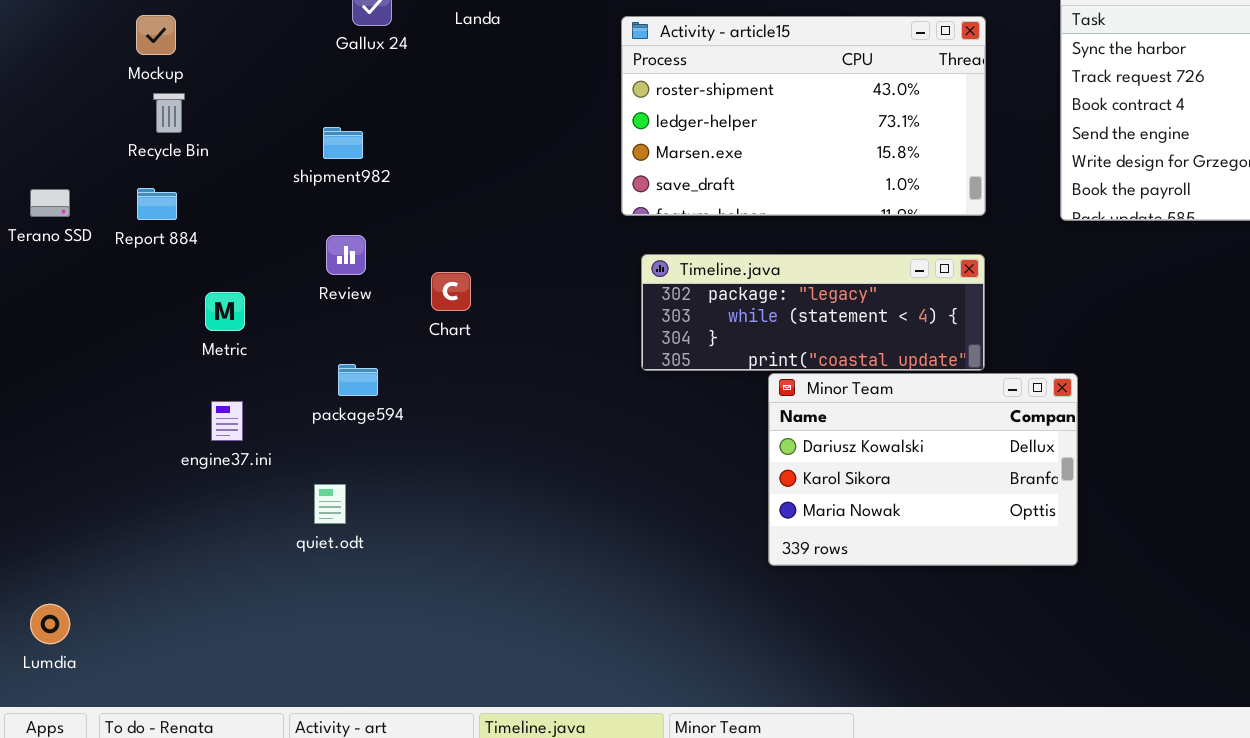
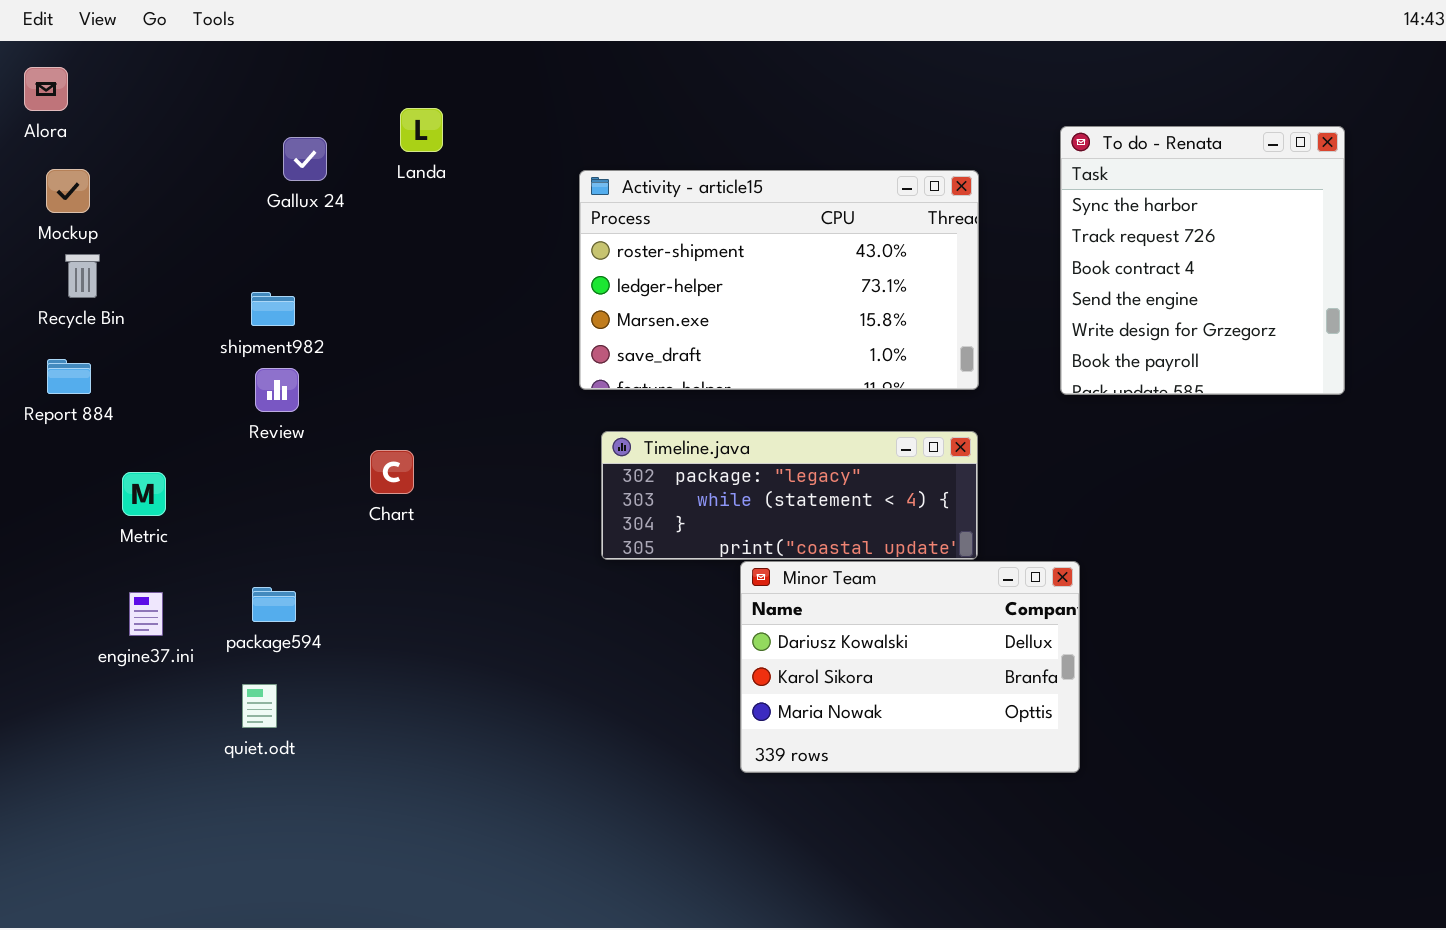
Review: [326,235,366,275] -> [255,368,299,412], moved
package594: [338,364,378,396] -> [252,587,296,622], moved

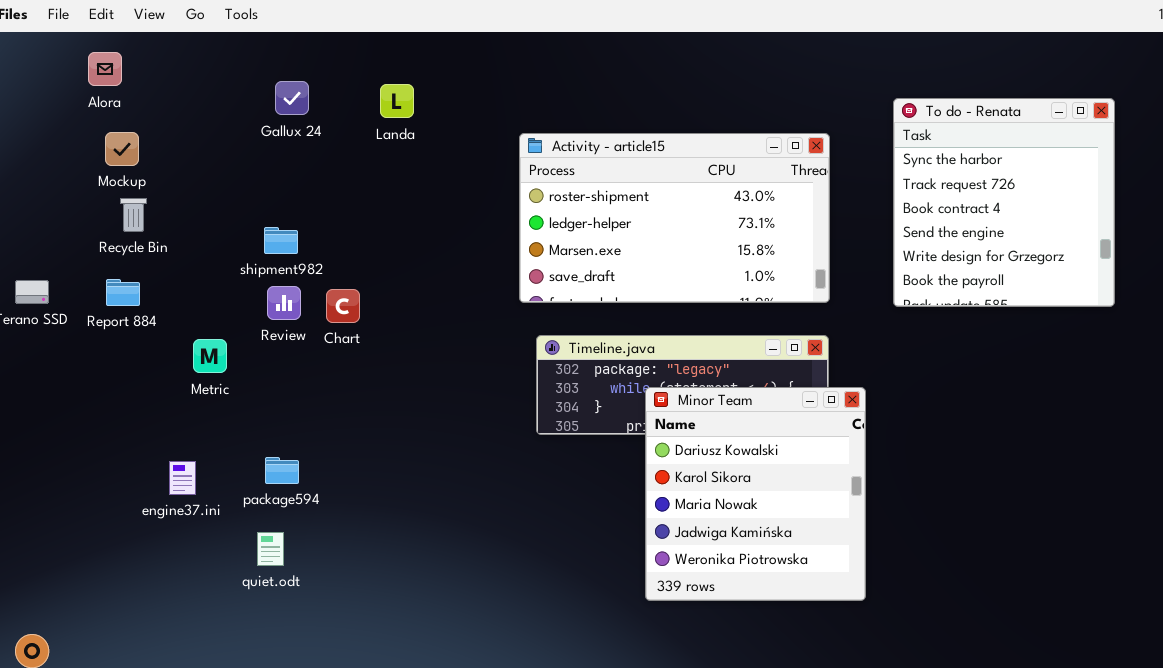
Gallux 24: [283,137,327,181] -> [275,81,309,115], moved
Chart: [370,450,414,494] -> [326,289,360,323], moved
Metric: [122,472,166,516] -> [193,339,227,373], moved
Minor Team: [740,561,1080,773] -> [645,387,866,601], resized

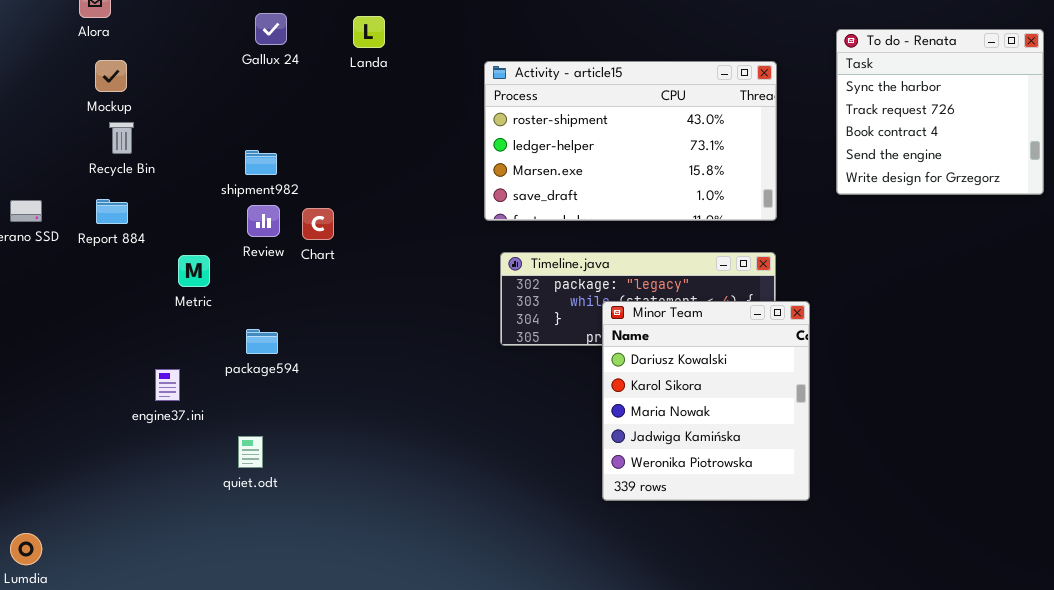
To do - Renata: [893,98,1115,307] -> [836,29,1044,195], resized
package594: [265,457,299,484] -> [246,329,278,354], moved

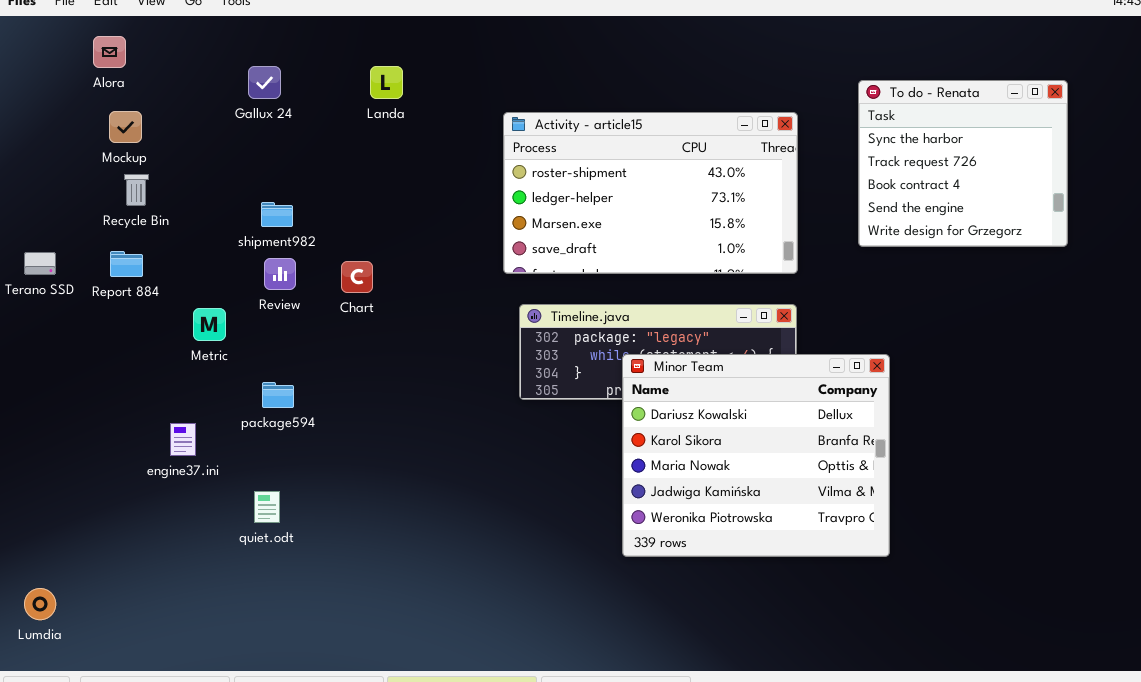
Gallux 24: [255,13,287,45] -> [248,66,281,99], moved
Chart: [302,208,334,240] -> [341,261,373,293], moved
Minor Team: [602,301,810,501] -> [622,354,890,557], resized

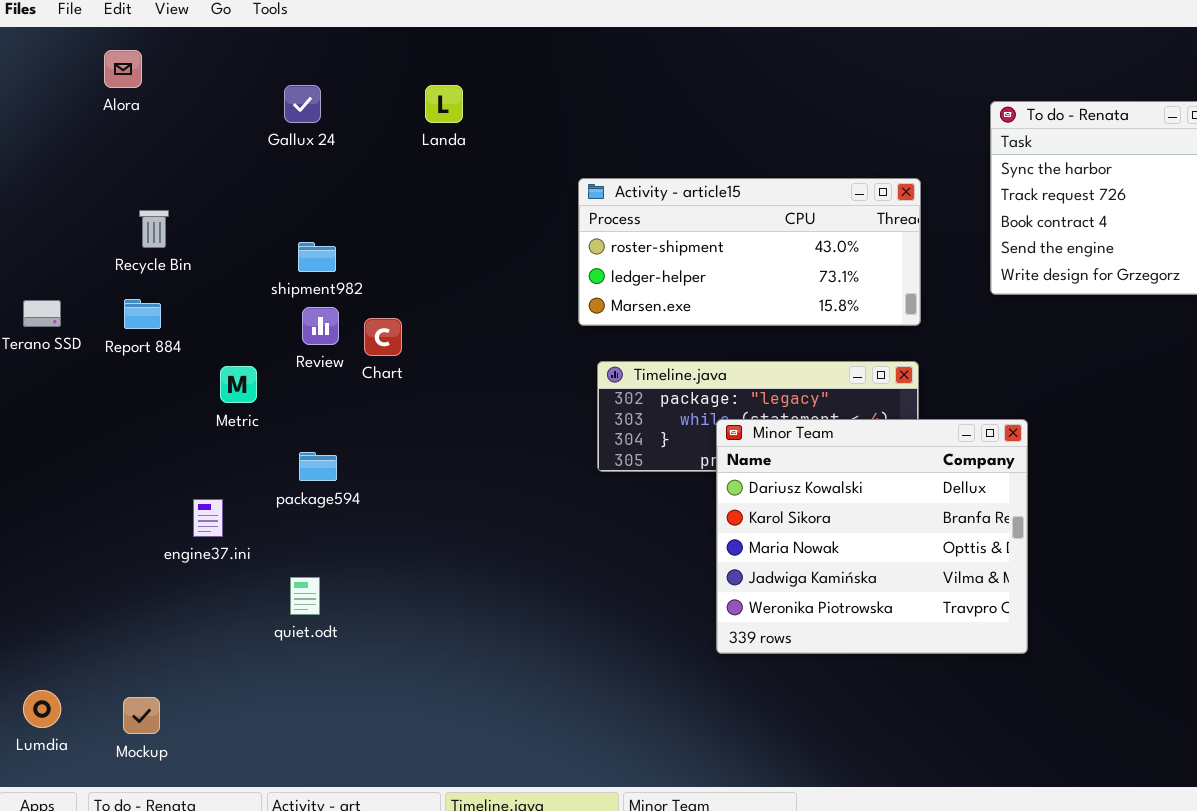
Mockup: [109,111,142,143] -> [123,697,160,734], moved
Activity - article15: [503,112,798,274] -> [578,178,921,326], resized
Chart: [341,261,373,293] -> [364,318,402,356], moved

